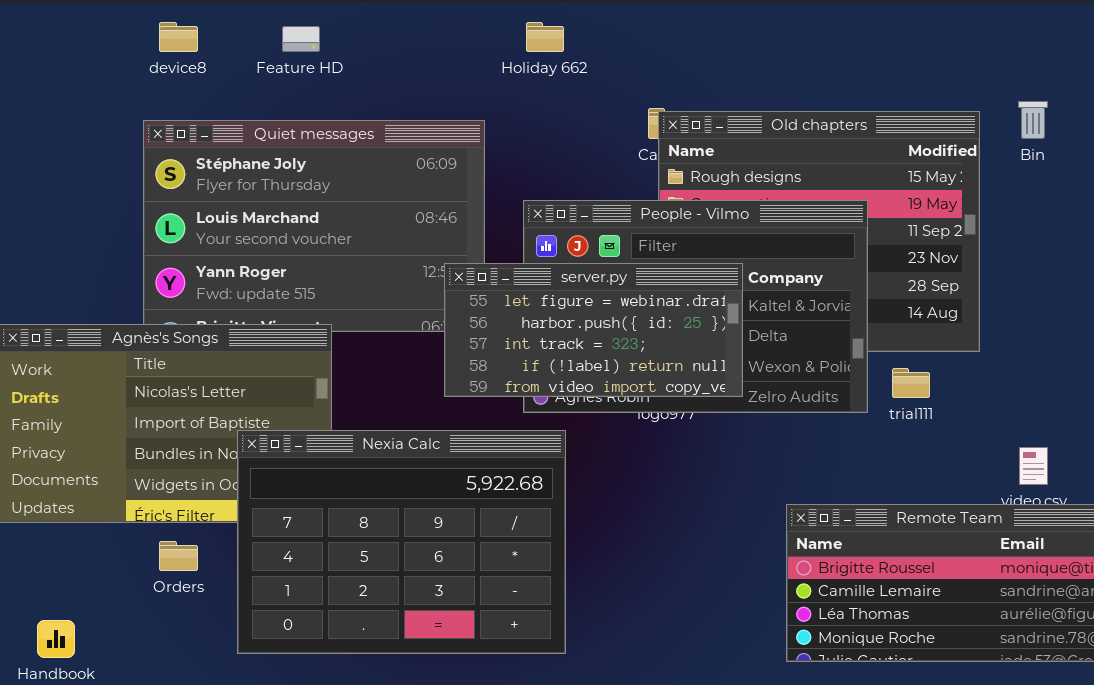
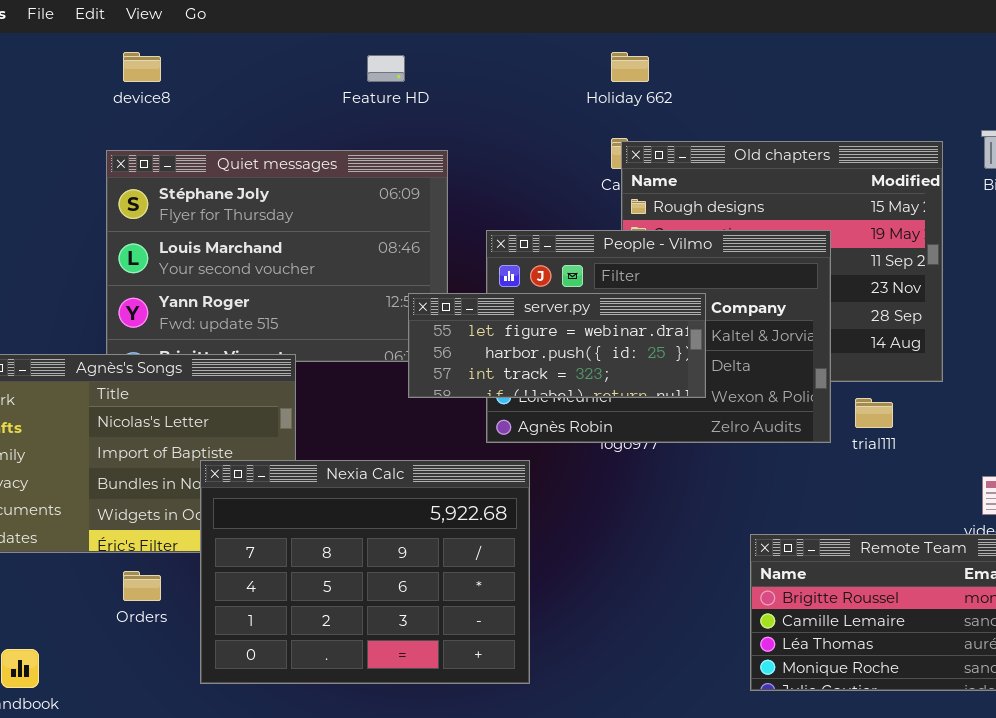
Holiday 662: [526,22,564,52] -> [611,52,649,82], moved
Feature HD: [282,26,320,52] -> [367,55,405,82], moved
server.py: [444,263,743,397] -> [408,293,706,398], resized

